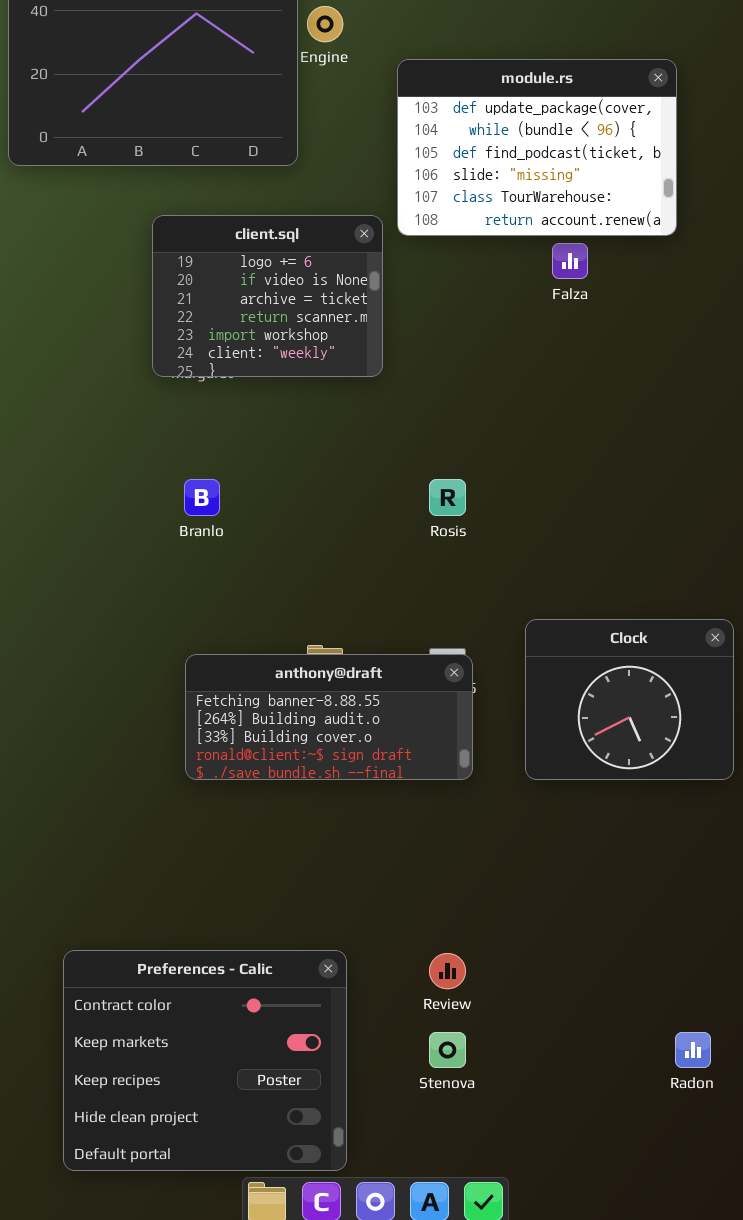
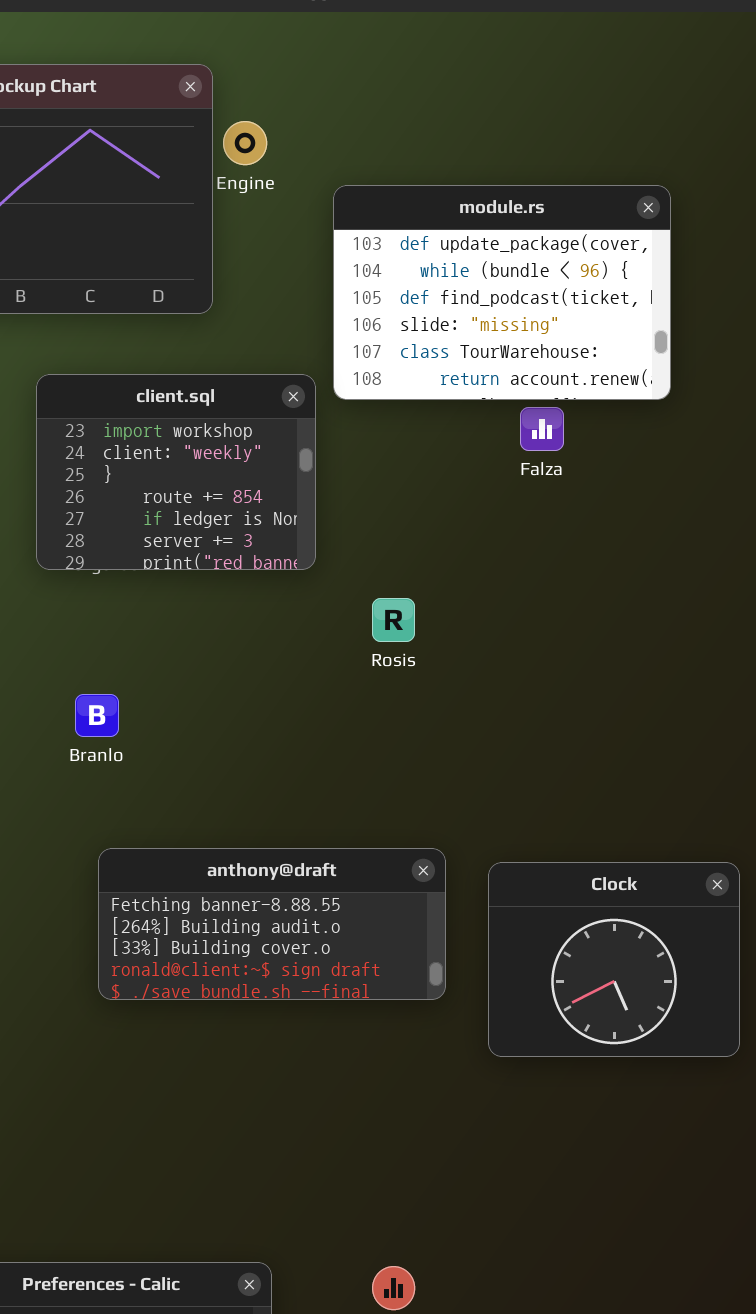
client.sql: [152,215,383,377] -> [36,374,316,570], scrolled down 4 rows
Rosis: [429,479,466,516] -> [372,598,415,642], moved
anthony@draft: [185,654,473,780] -> [98,848,446,1000], moved

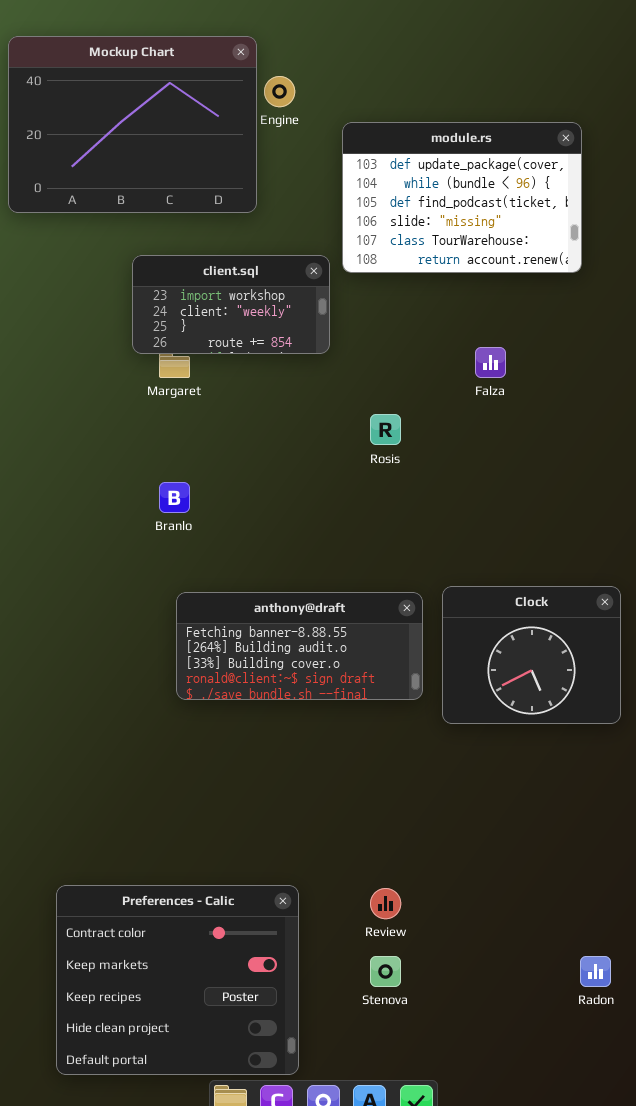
client.sql: [36,374,316,570] -> [132,255,330,354], resized
Falza: [520,407,564,451] -> [475,347,506,378], moved
Clock: [488,862,740,1057] -> [442,586,621,724], moved

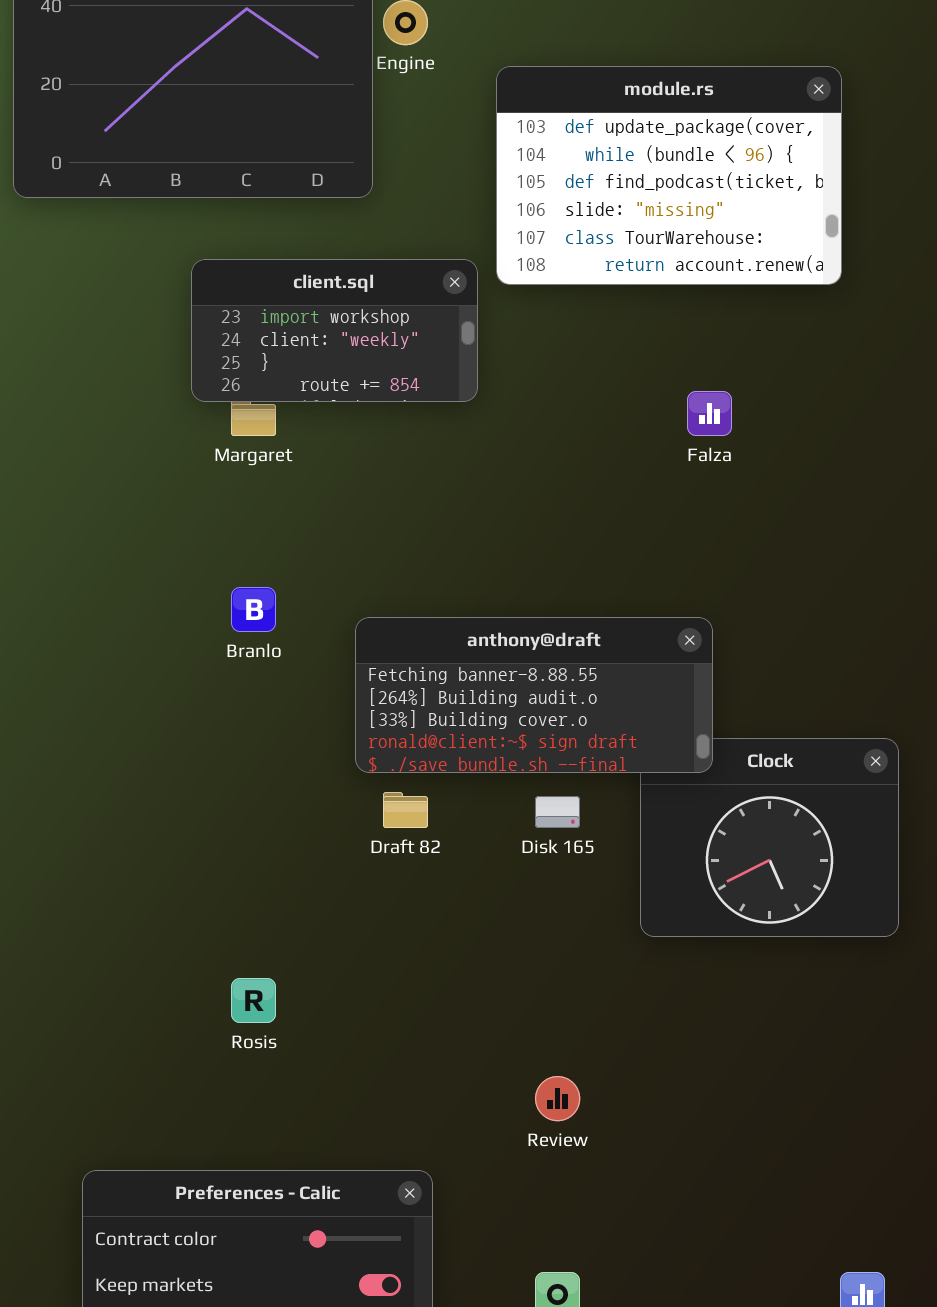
Rosis: [370,414,401,445] -> [231,978,276,1023], moved
anthony@draft: [176,592,423,700] -> [355,617,713,773], moved
Review: [370,888,401,919] -> [535,1076,580,1121], moved

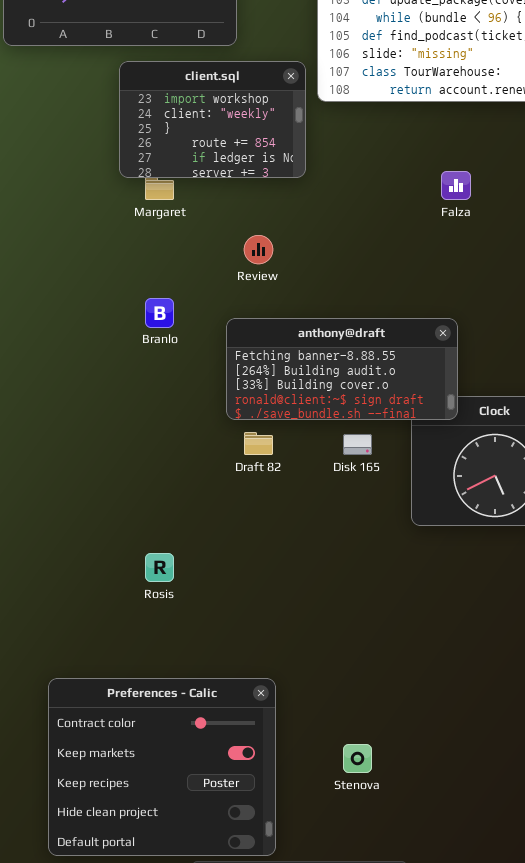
client.sql: [191,259,478,402] -> [119,61,306,178], resized
Review: [535,1076,580,1121] -> [244,235,273,264], moved

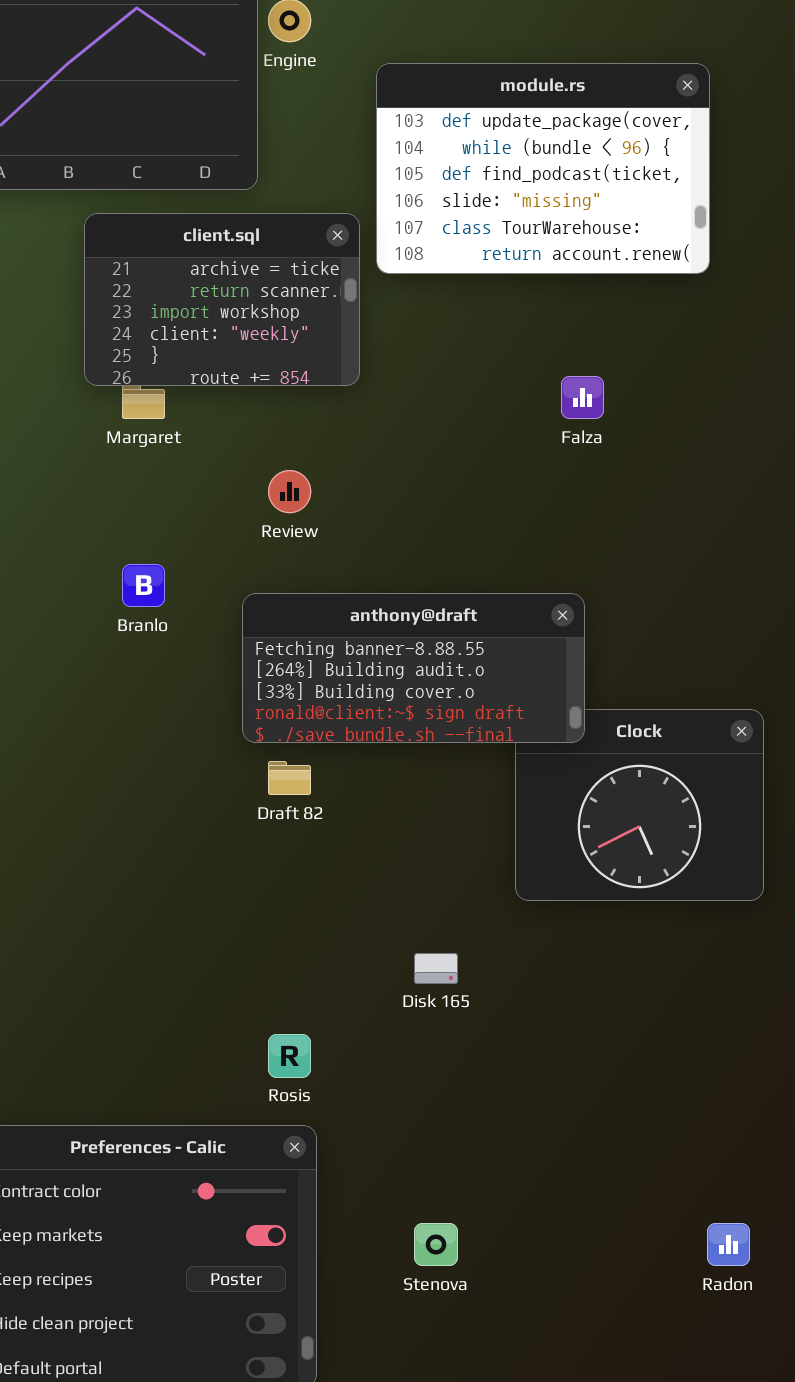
client.sql: [119,61,306,178] -> [84,213,360,386], scrolled up 2 rows
Disk 165: [343,434,372,455] -> [414,953,458,984], moved
Rosis: [145,553,174,582] -> [268,1034,311,1078], moved

